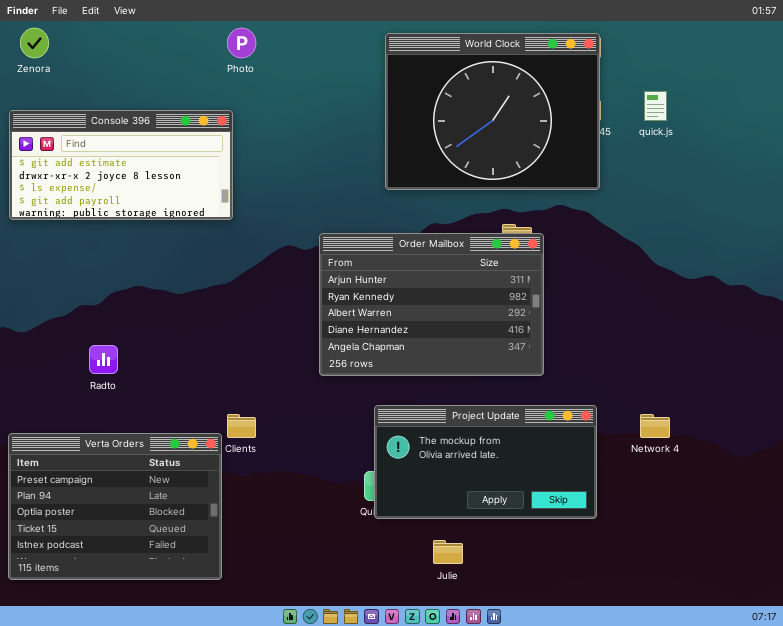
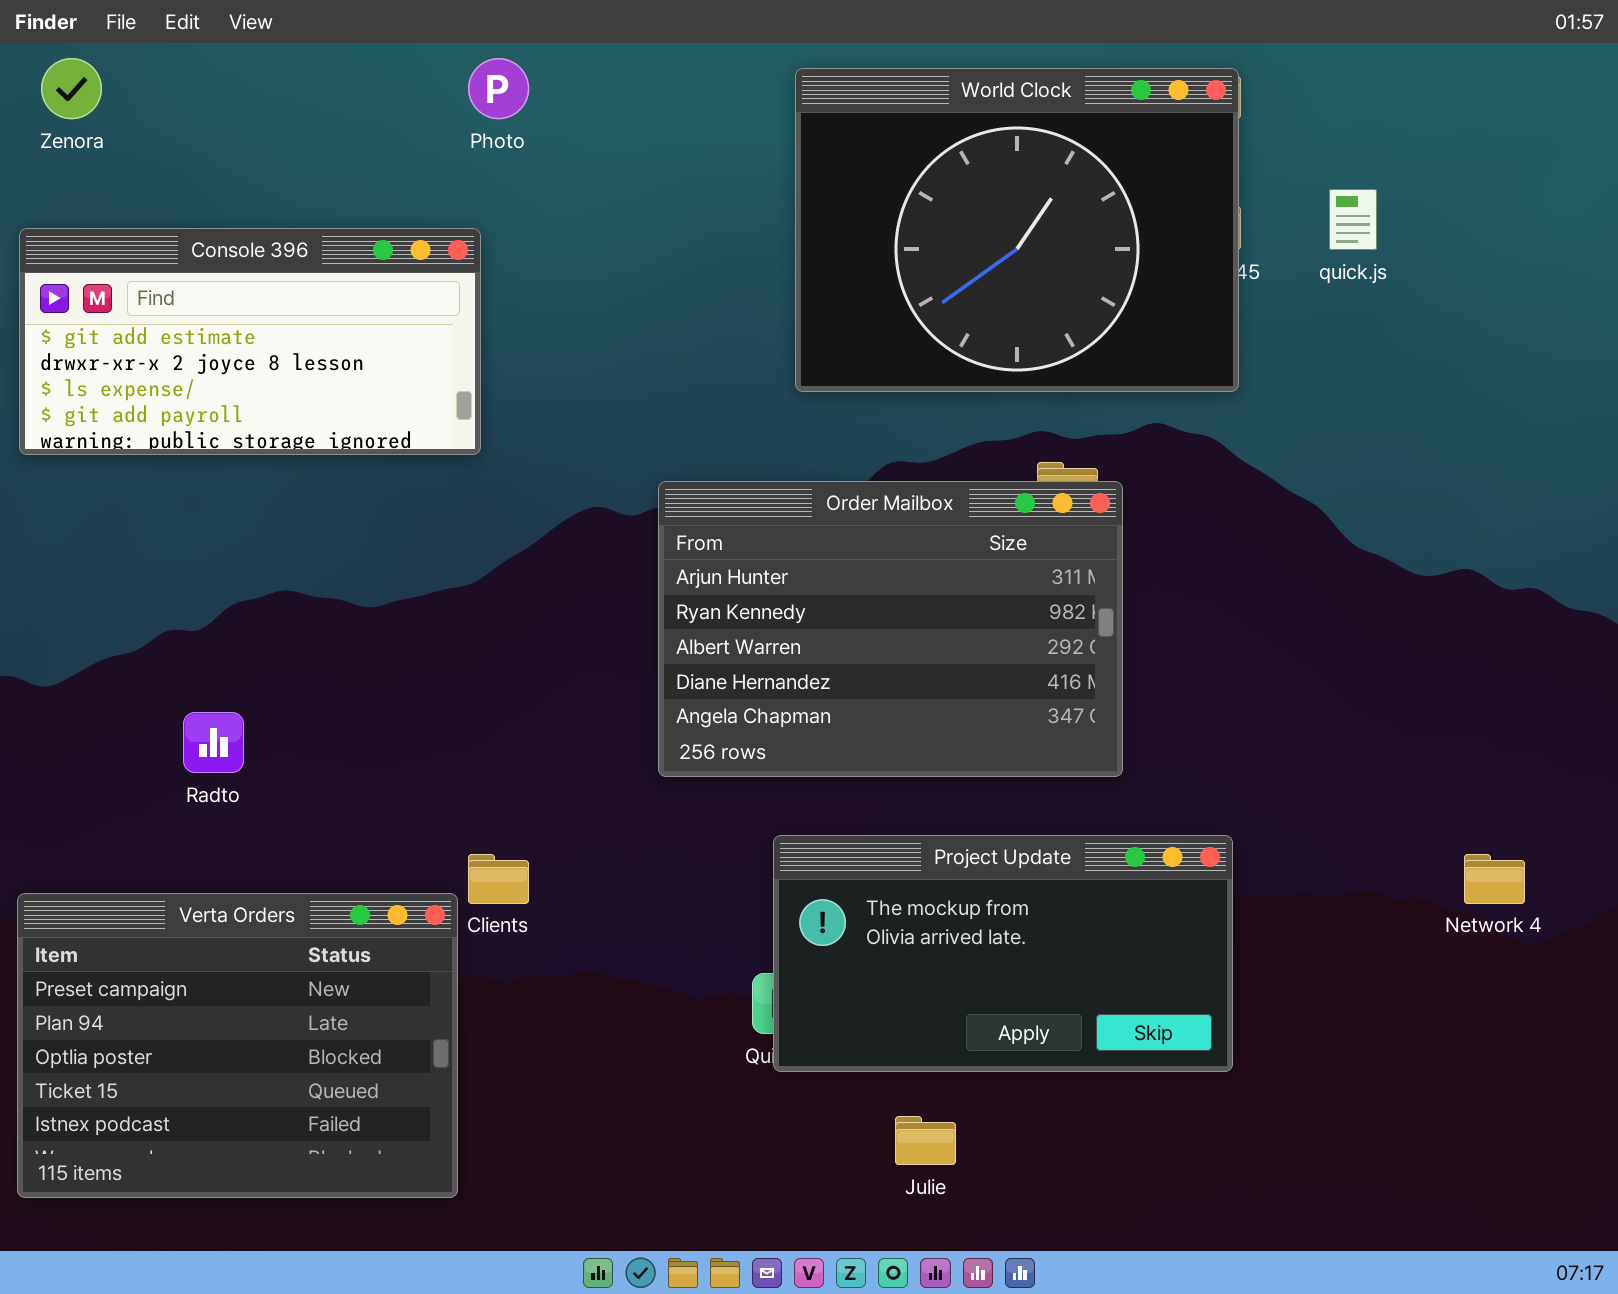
Network 4: [640,414,670,438] -> [1464,854,1525,904], moved

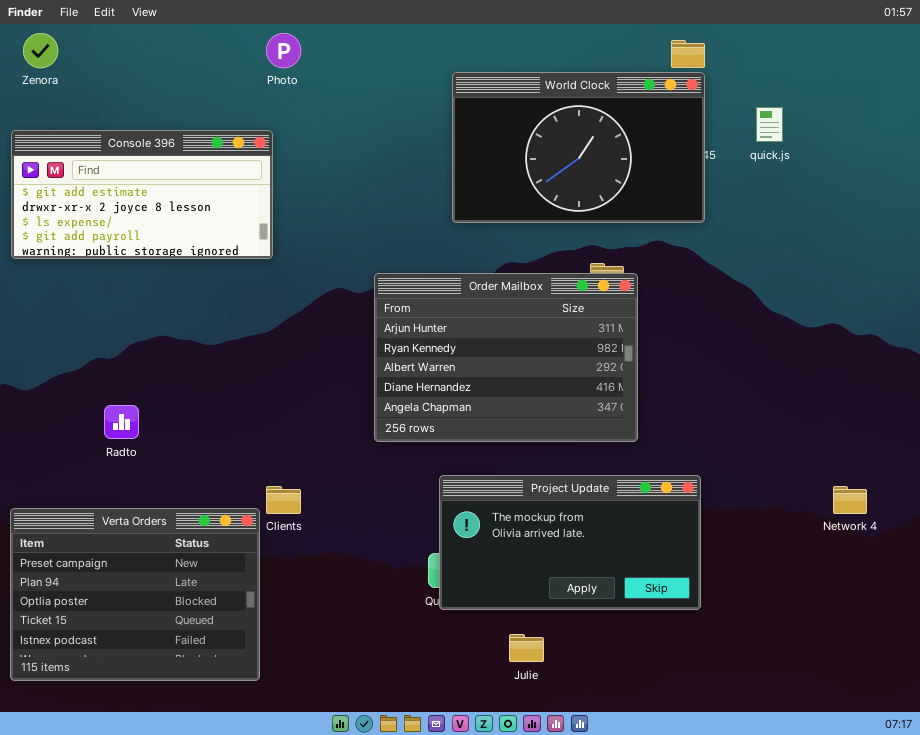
World Clock: [795,68,1239,392] -> [452,72,705,223], resized

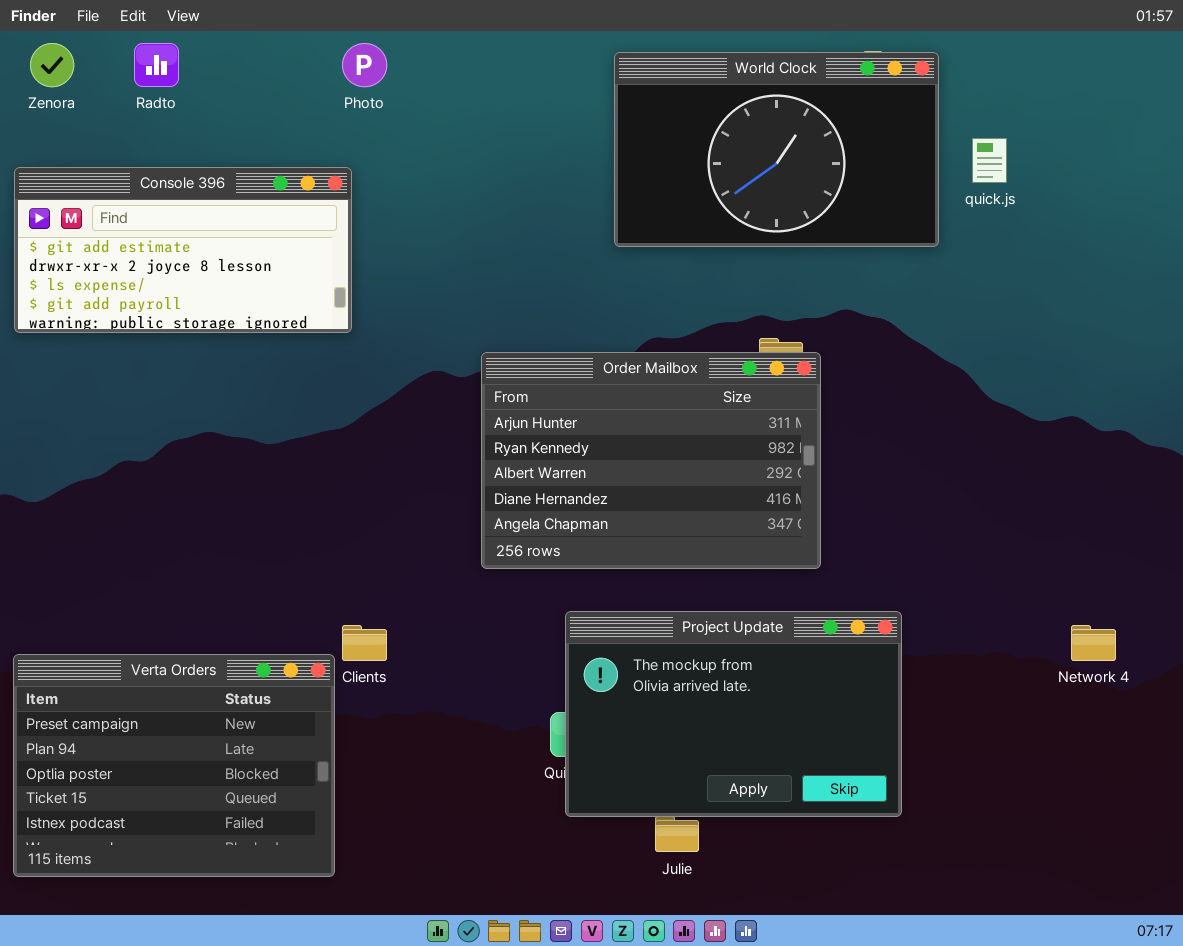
World Clock: [452,72,705,223] -> [614,52,939,247], moved
Radto: [104,405,139,439] -> [134,43,179,87], moved
Project Update: [439,475,701,610] -> [565,611,902,817], resized

